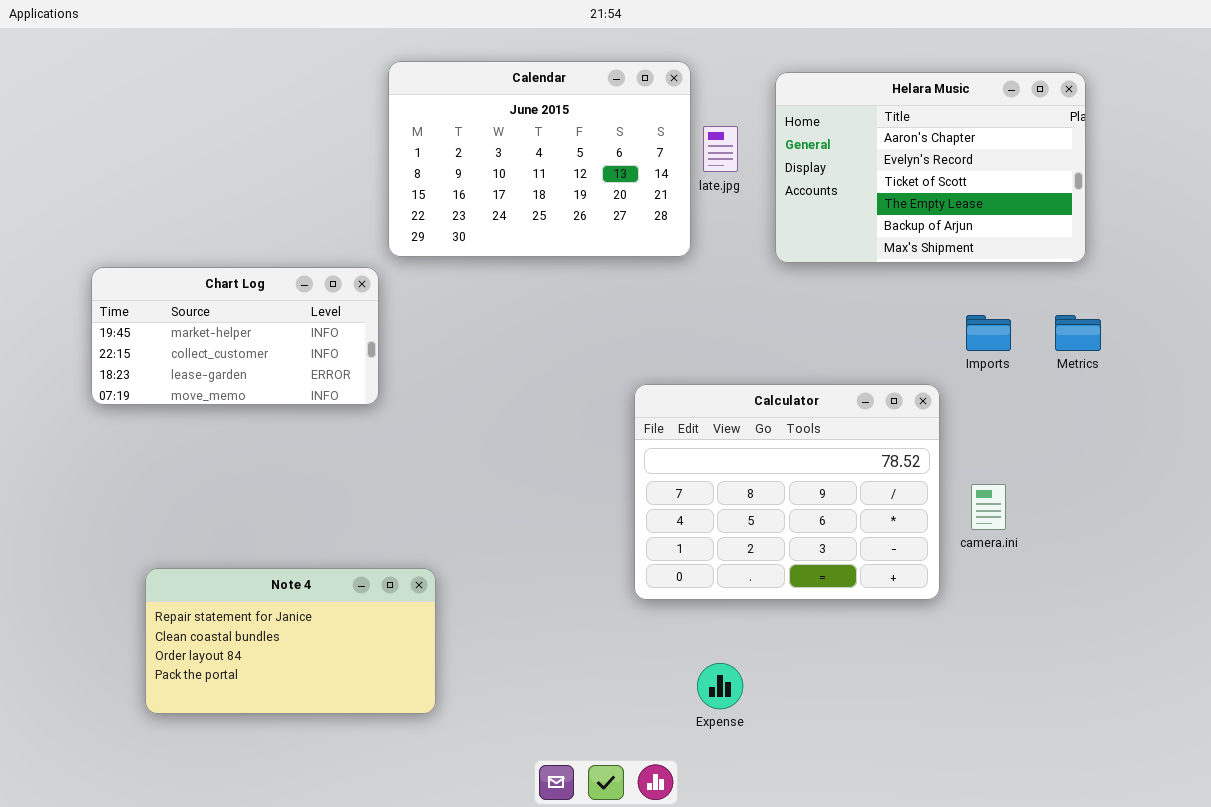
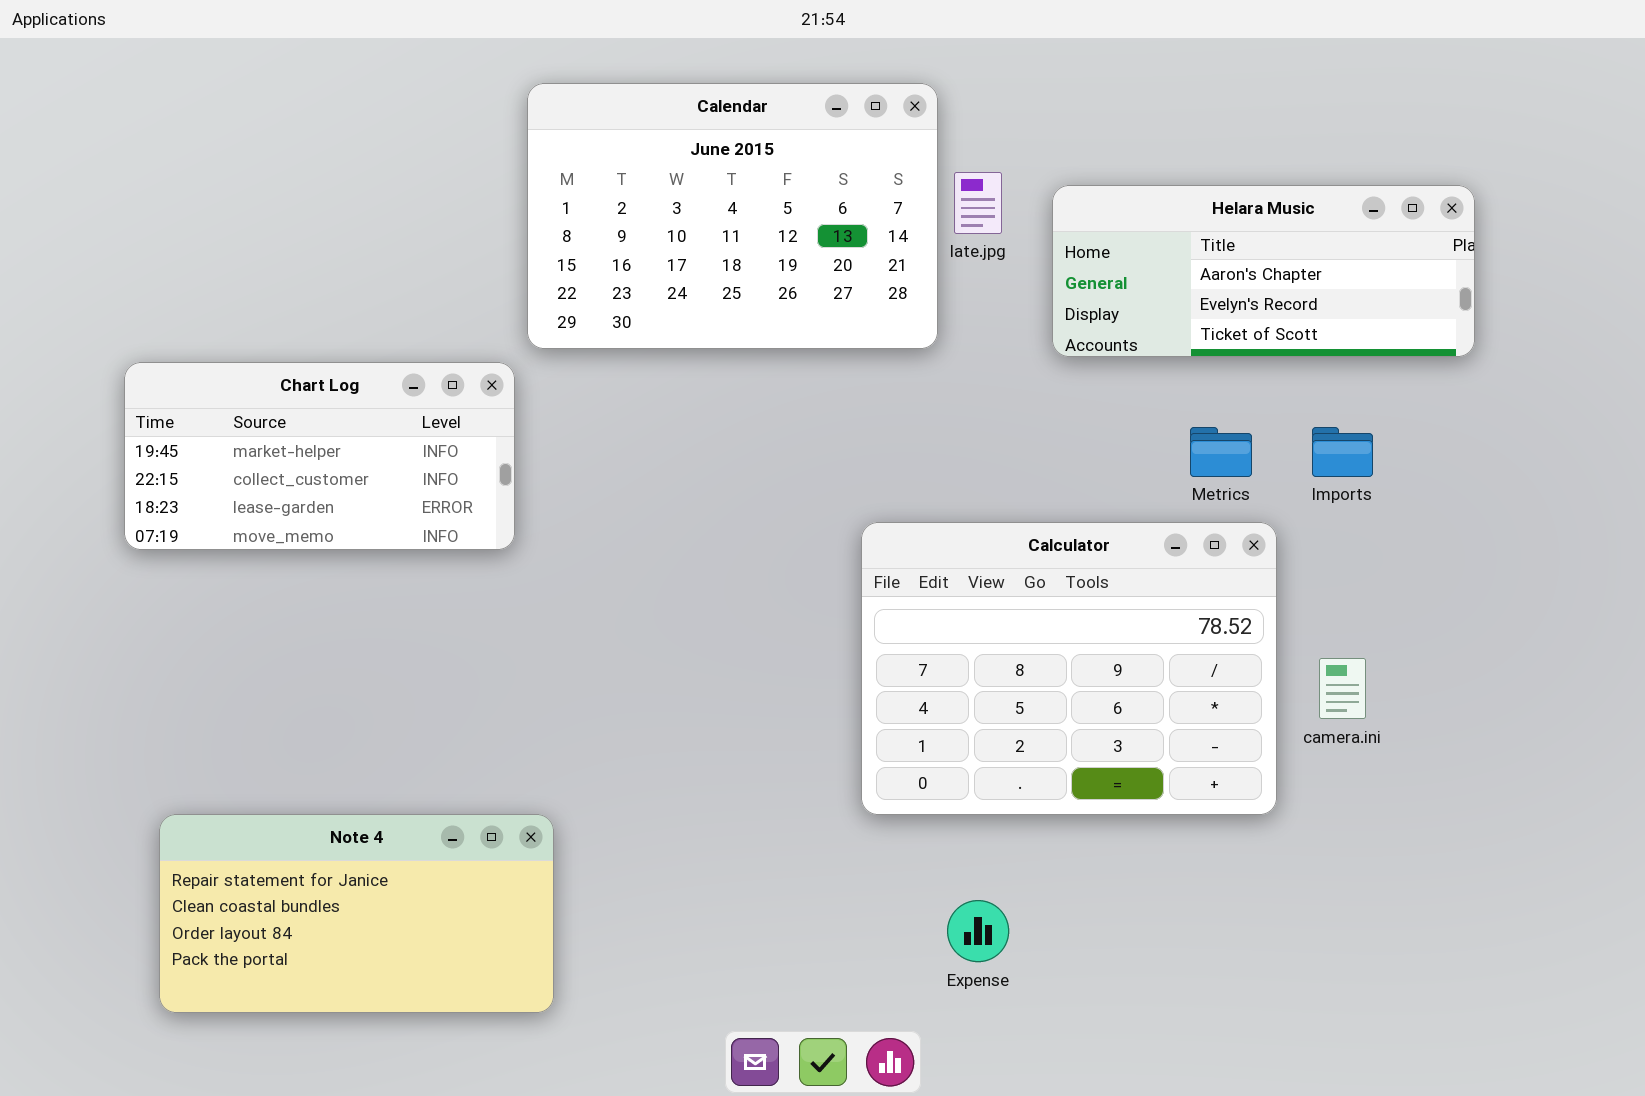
Helara Music: [775,72,1086,263] -> [1052,185,1475,357], resized
Metrics: [1055,315,1101,351] -> [1190,427,1252,477], moved
Note 4: [145,568,436,714] -> [159,814,554,1013], moved

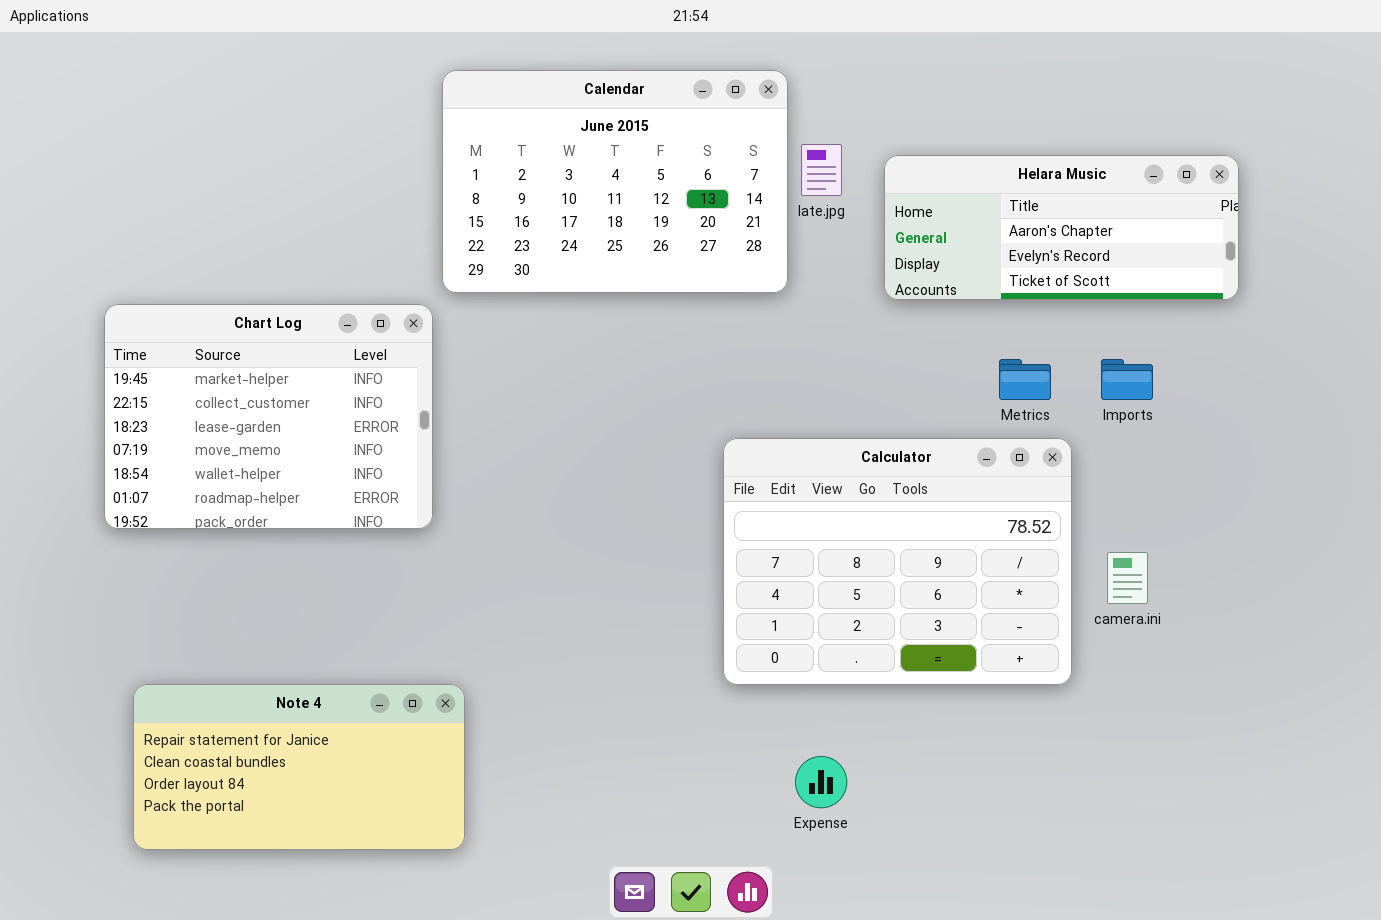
Chart Log: [124,362,515,550] -> [104,304,433,529], resized

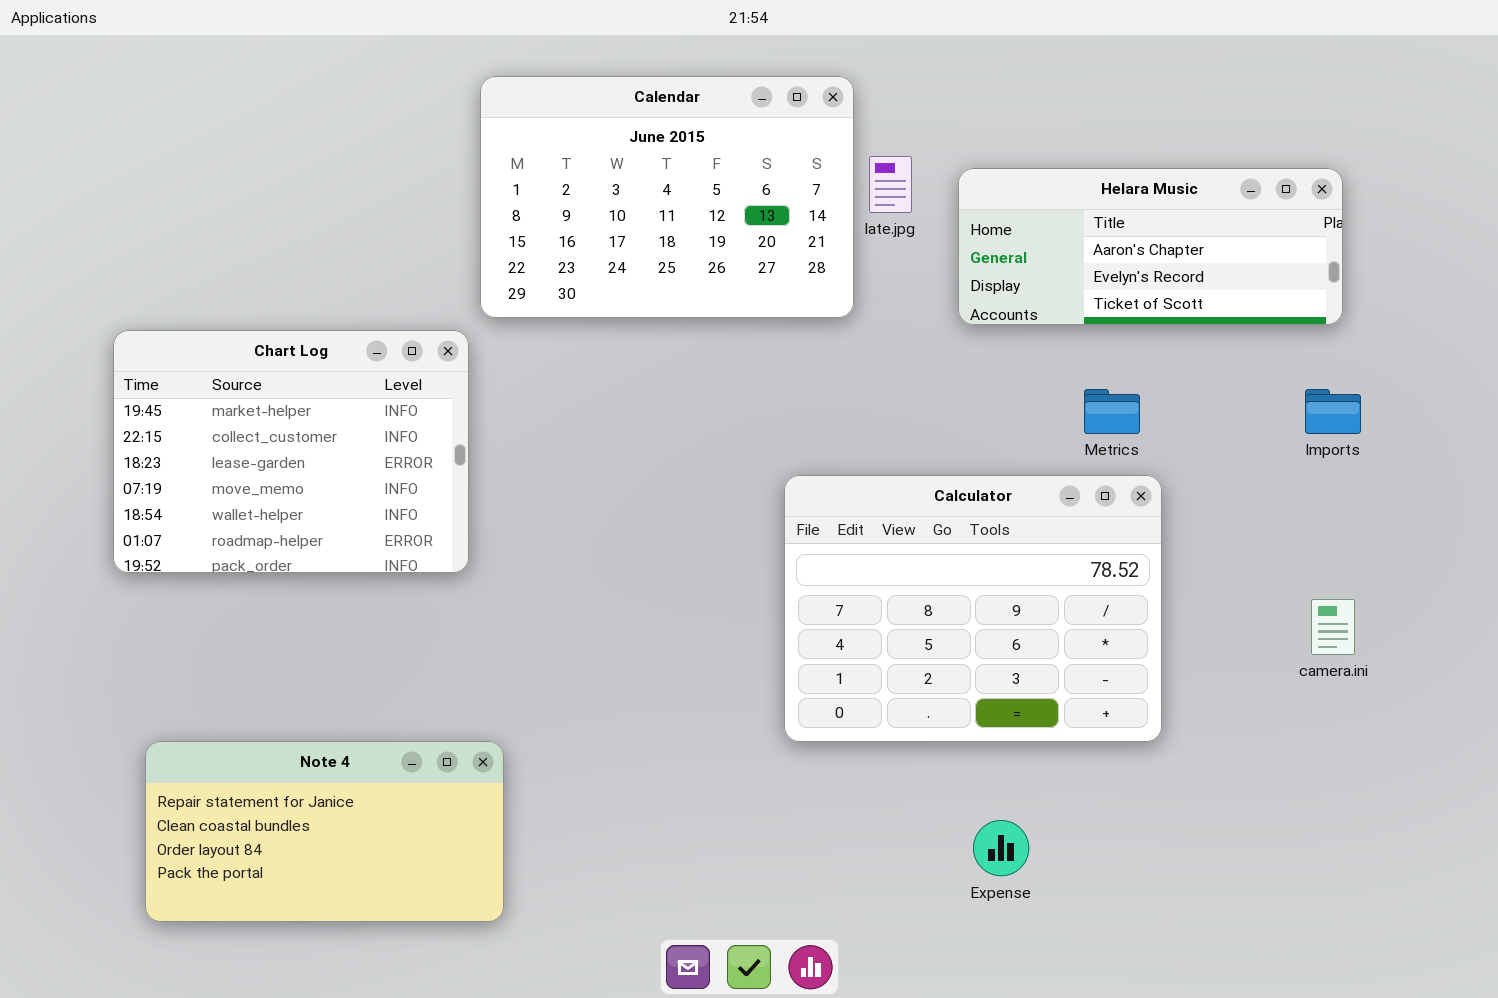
Imports: [1101,359,1153,400] -> [1305,389,1361,434], moved
camera.ini: [1107,552,1148,604] -> [1311,599,1355,655], moved
Expense: [795,756,847,808] -> [973,820,1029,876], moved

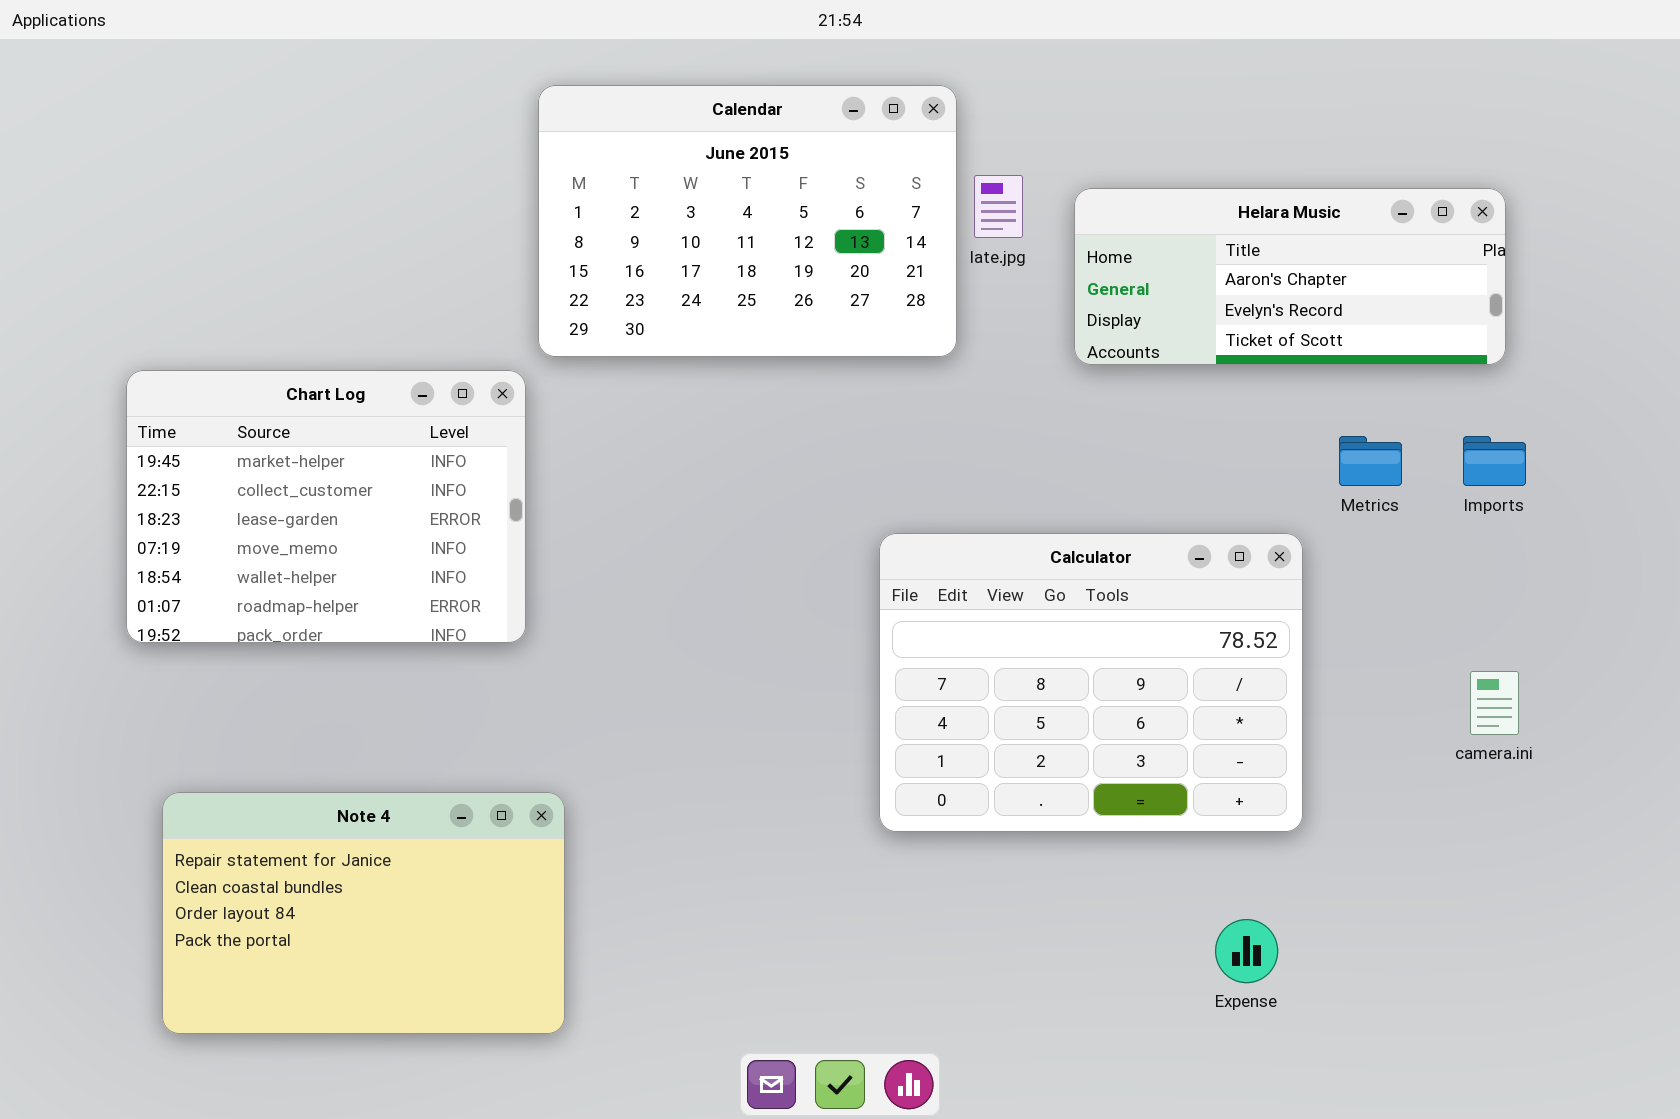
Metrics: [1084,389,1140,434] -> [1339,436,1402,486], moved
Note 4: [145,741,504,922] -> [162,792,565,1034], resized
Expense: [973,820,1029,876] -> [1215,919,1278,983], moved

